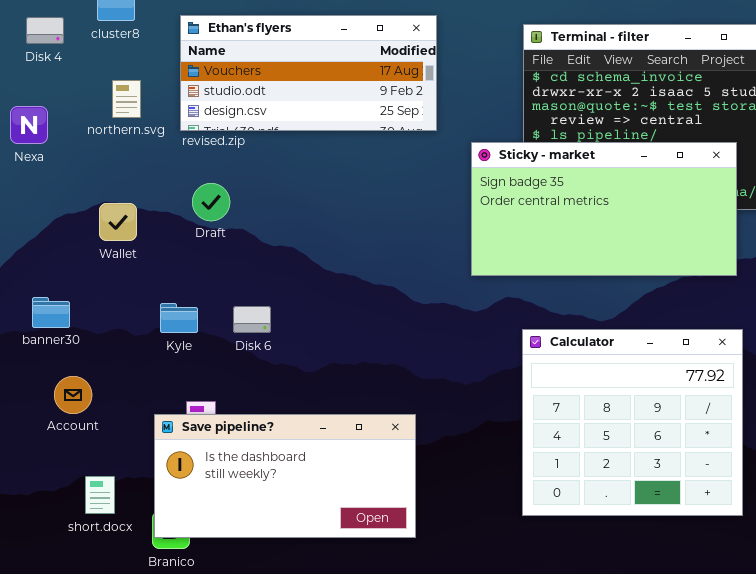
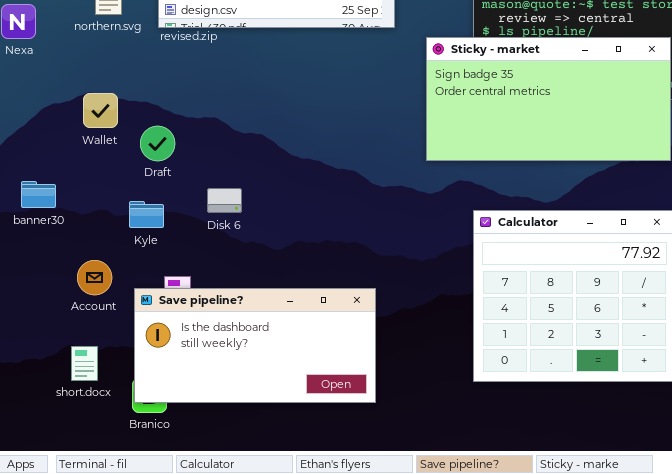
Draft: [192,183,230,221] -> [140,126,175,161], moved
Kyle: [160,303,198,333] -> [129,201,164,228], moved
Account: [54,376,92,414] -> [77,260,112,295], moved

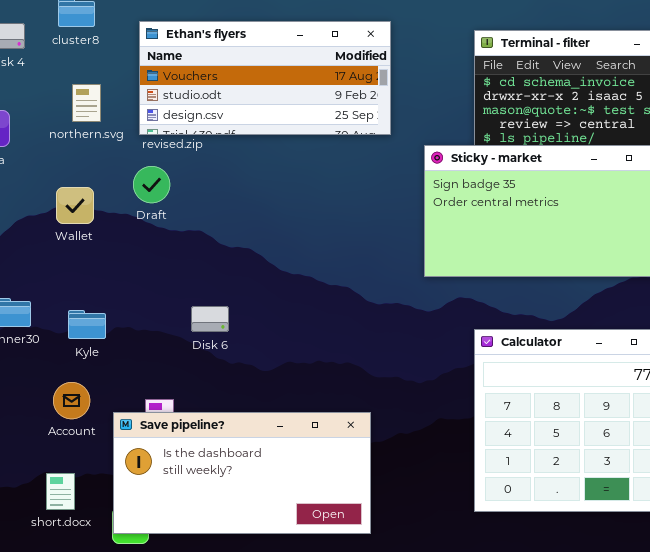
Wallet: [83,93,118,128] -> [56,187,94,224], moved
Draft: [140,126,175,161] -> [133,166,170,203], moved
Kyle: [129,201,164,228] -> [68,310,106,339], moved

